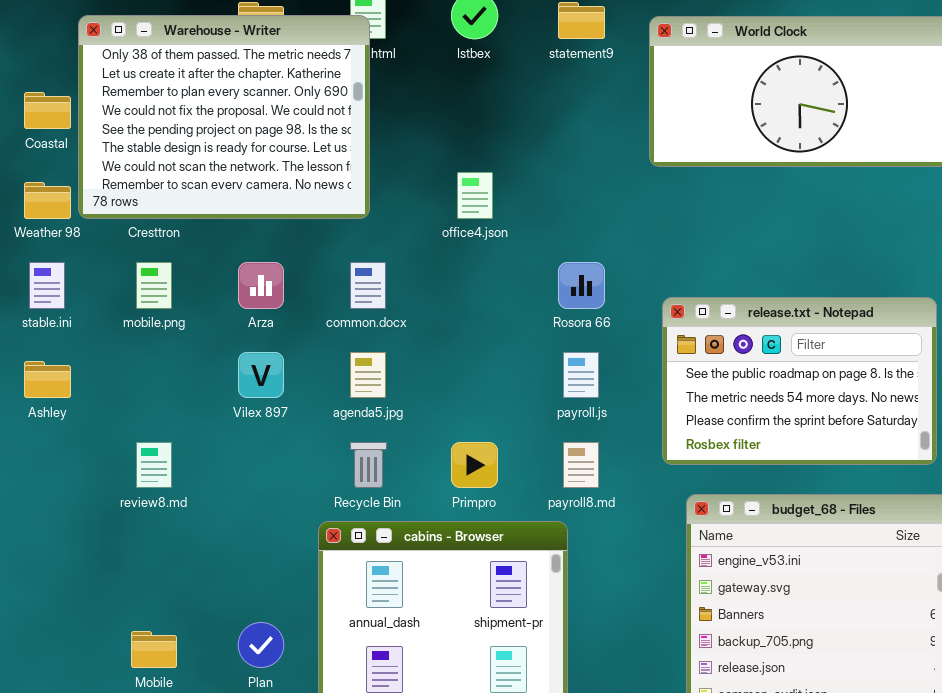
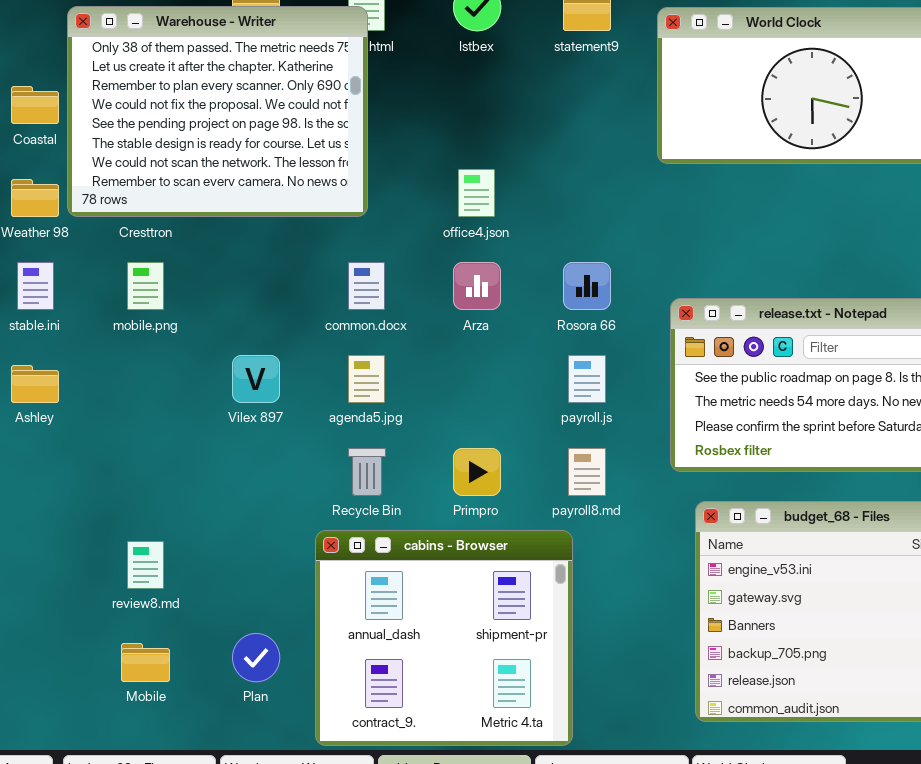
Arza: [238,262,284,309] -> [453,262,501,310], moved
review8.md: [136,442,172,488] -> [127,541,164,589], moved

